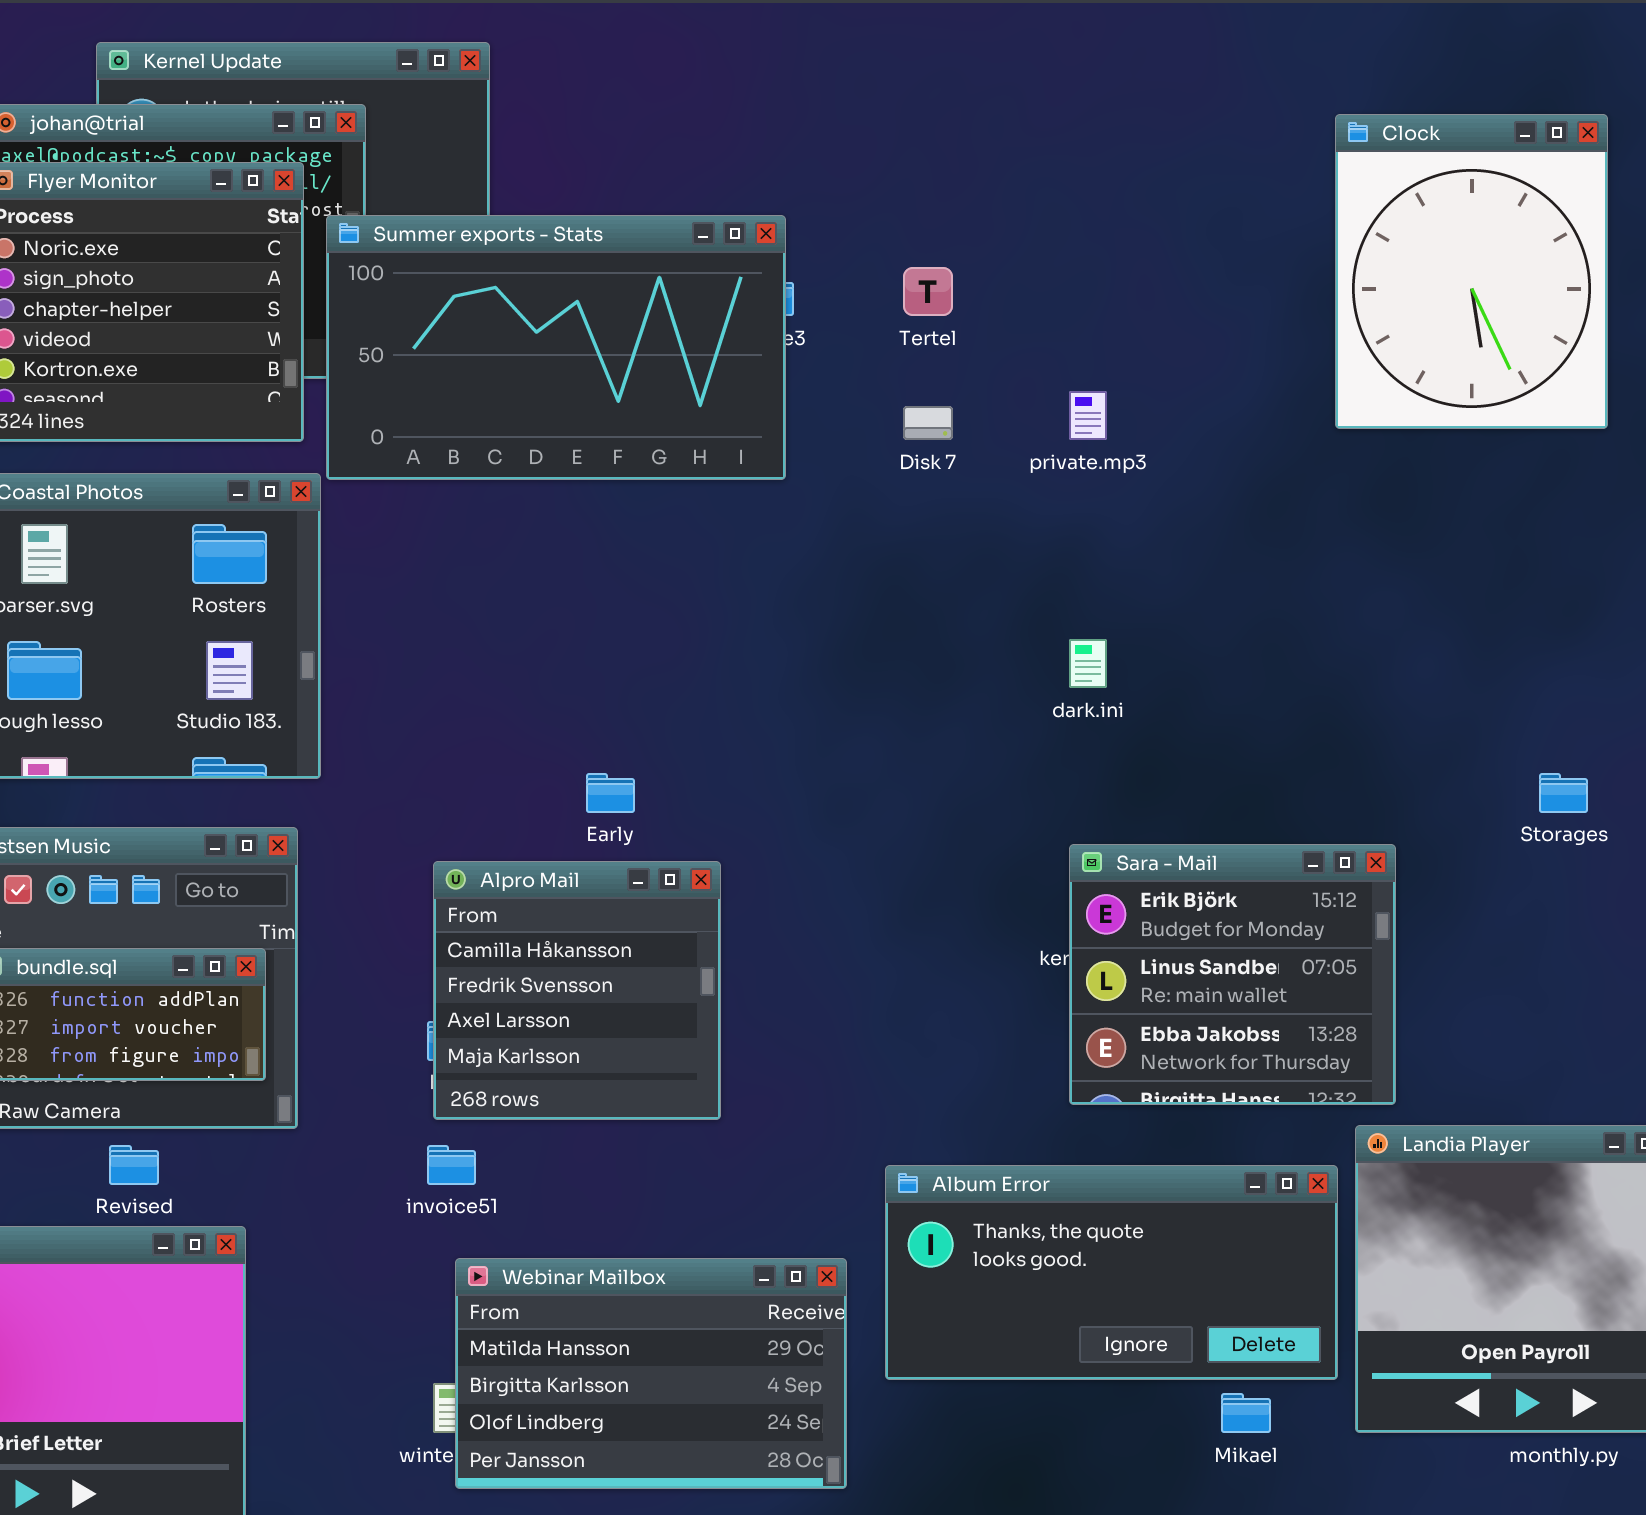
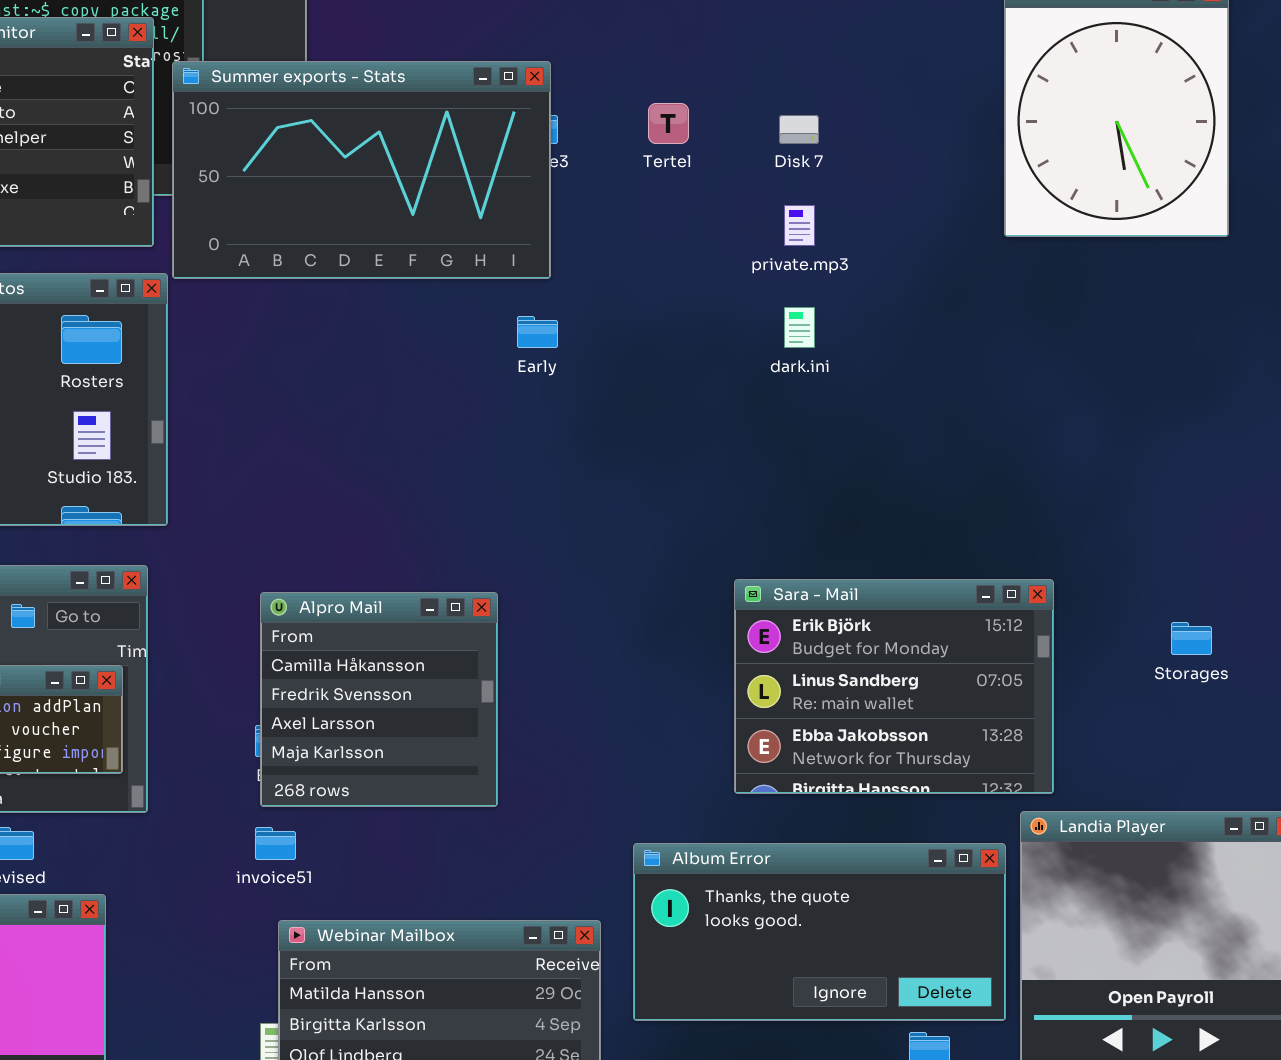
Disk 7: [903,406,953,440] -> [779,115,819,144], moved
dark.ini: [1069,639,1107,688] -> [784,307,815,348], moved
Early: [586,773,635,813] -> [517,316,558,348], moved
Storages: [1539,773,1588,813] -> [1171,622,1212,655], moved
Sara - Mail: [1069,844,1396,1105] -> [734,579,1054,794], resized

